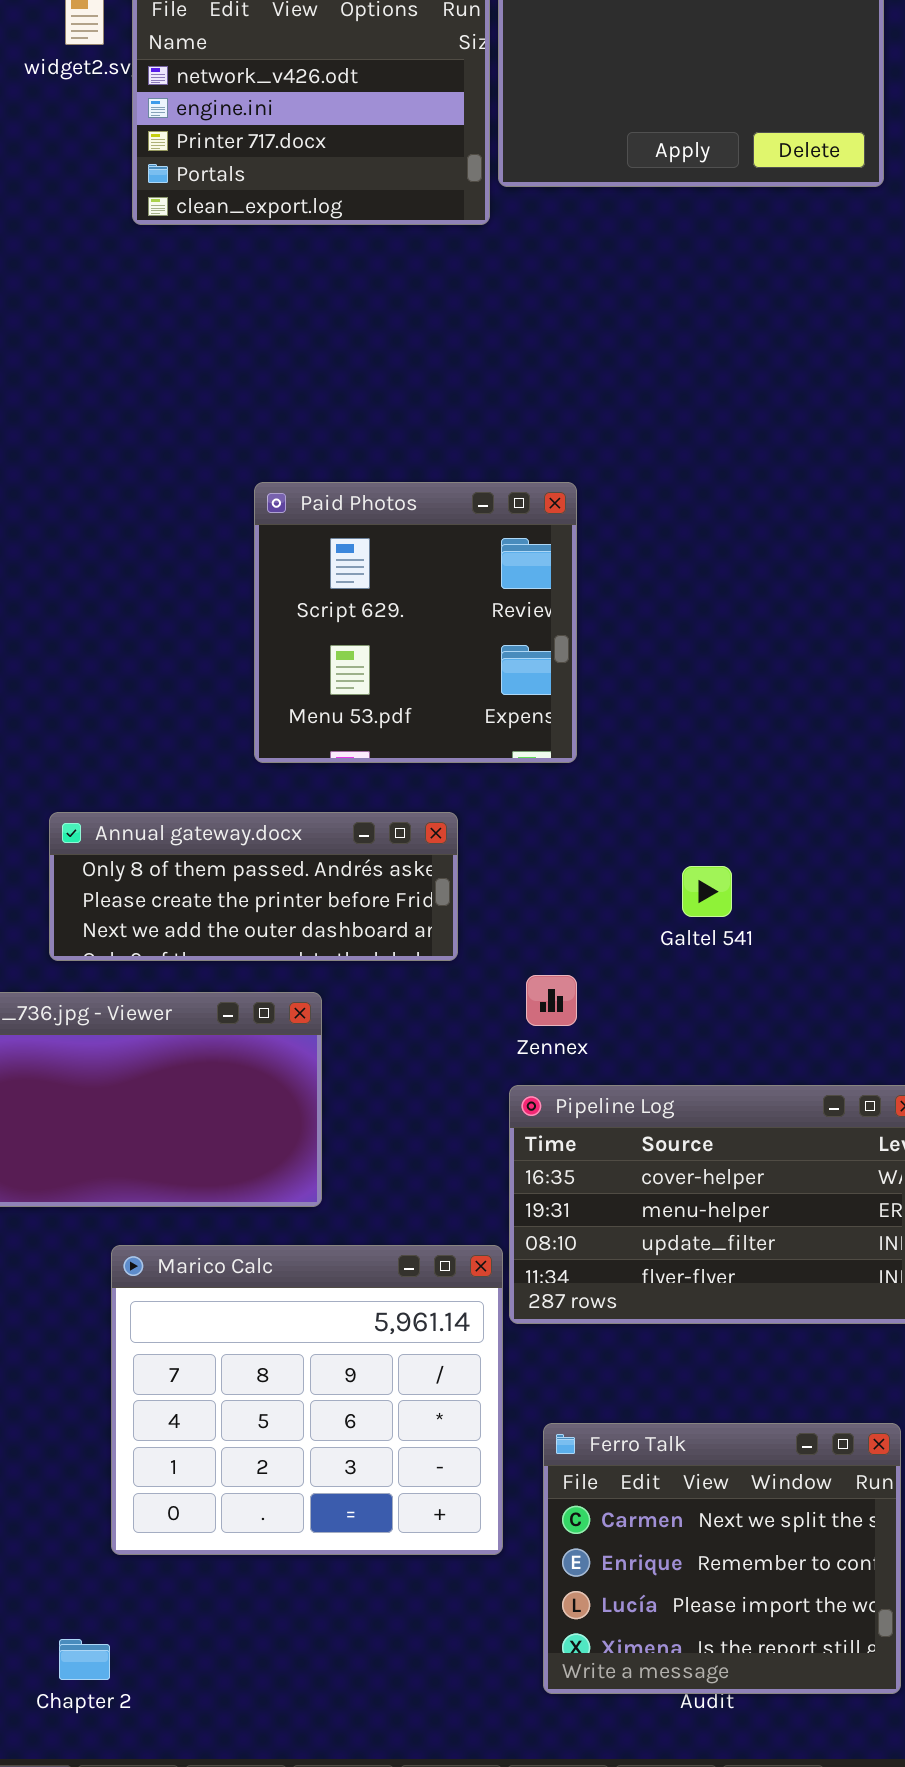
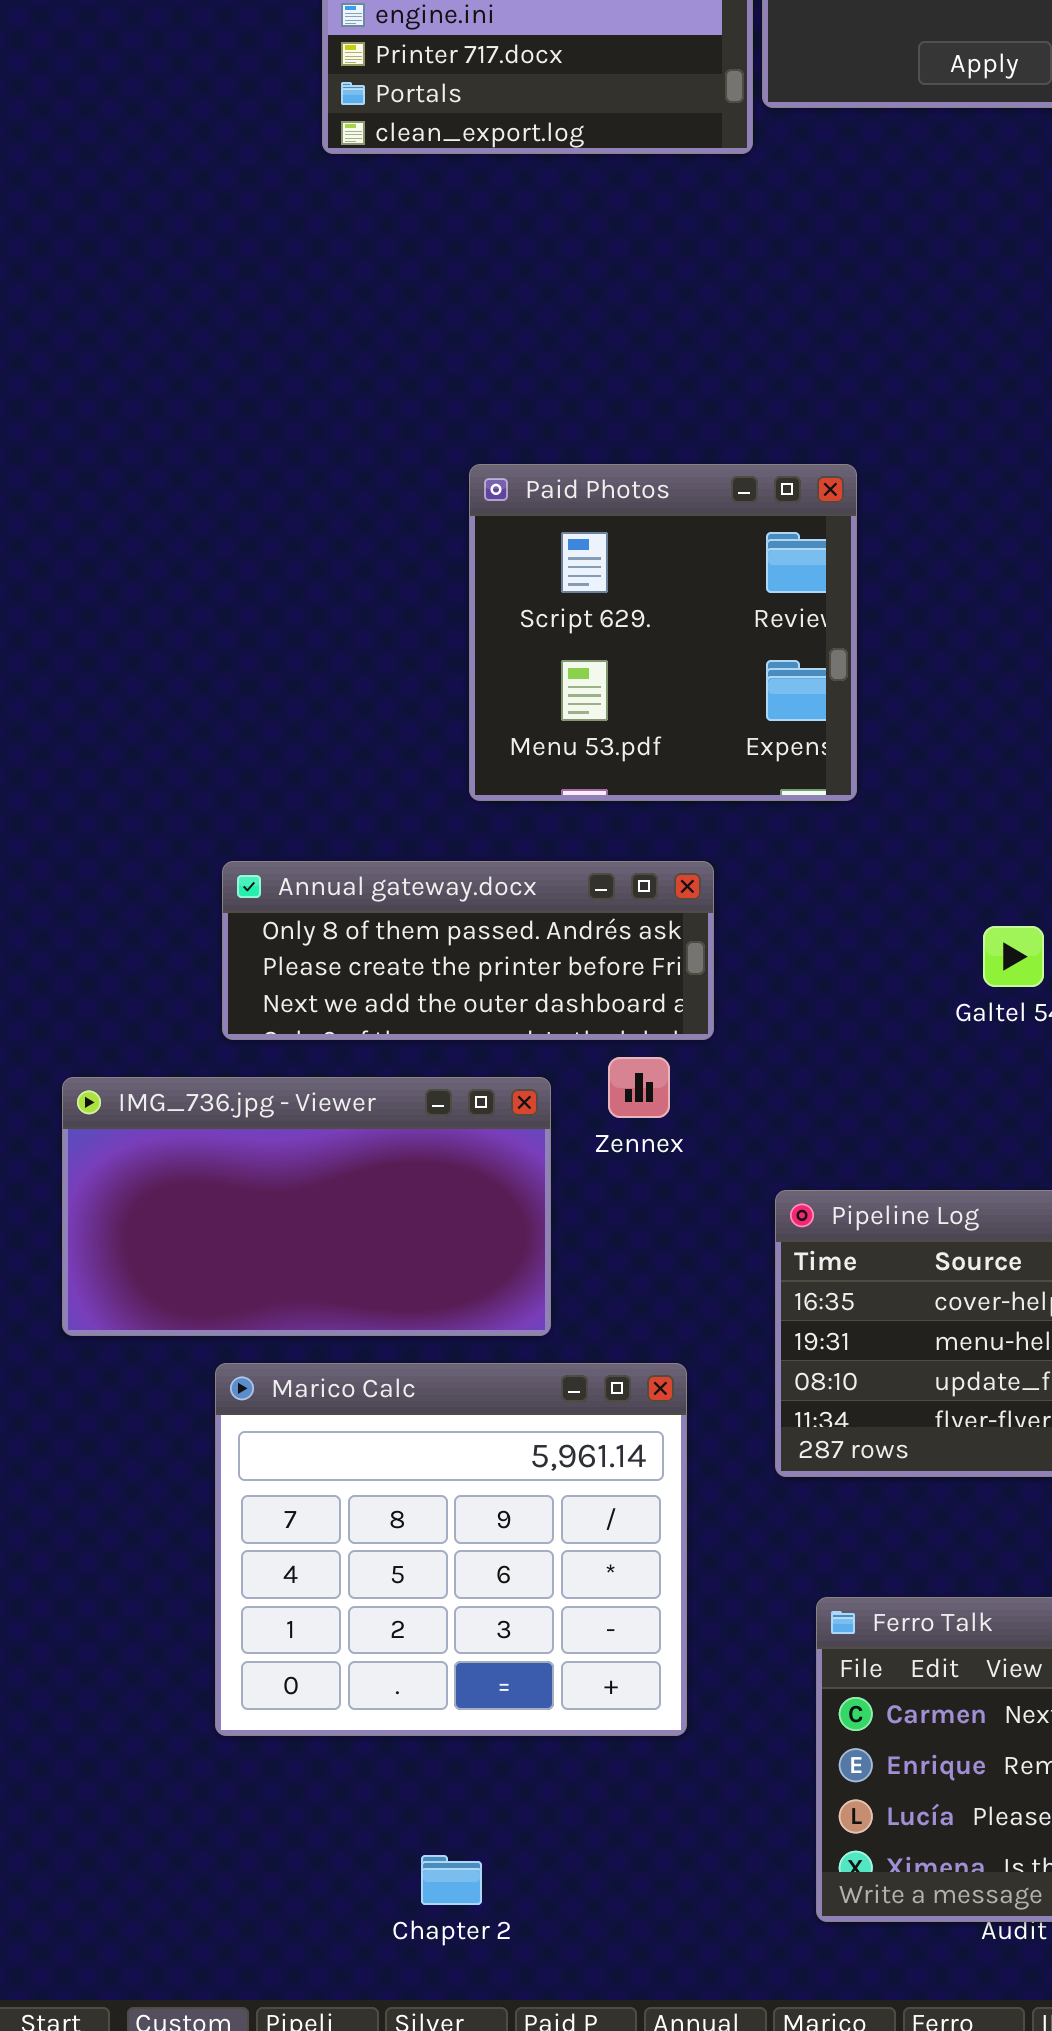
Zennex: [526,975,577,1026] -> [608,1057,670,1118], moved
Marico Calc: [111,1245,503,1555] -> [215,1363,687,1736], moved
Chapter 2: [59,1639,110,1680] -> [421,1855,482,1905], moved

